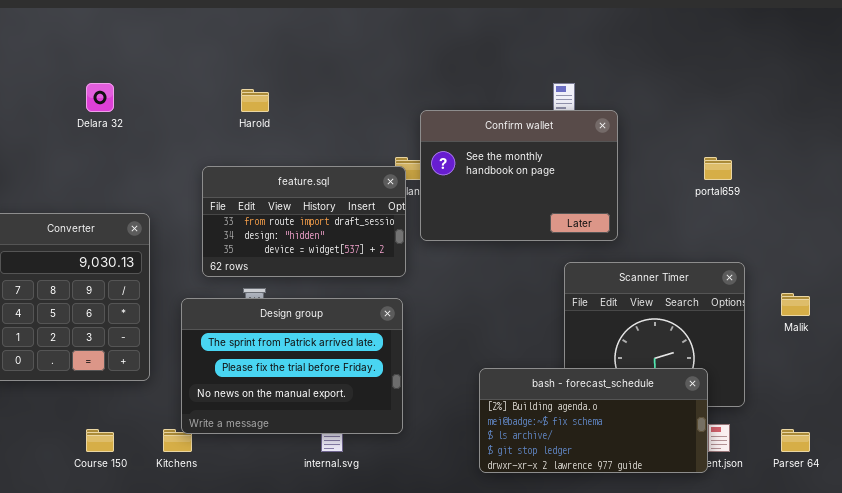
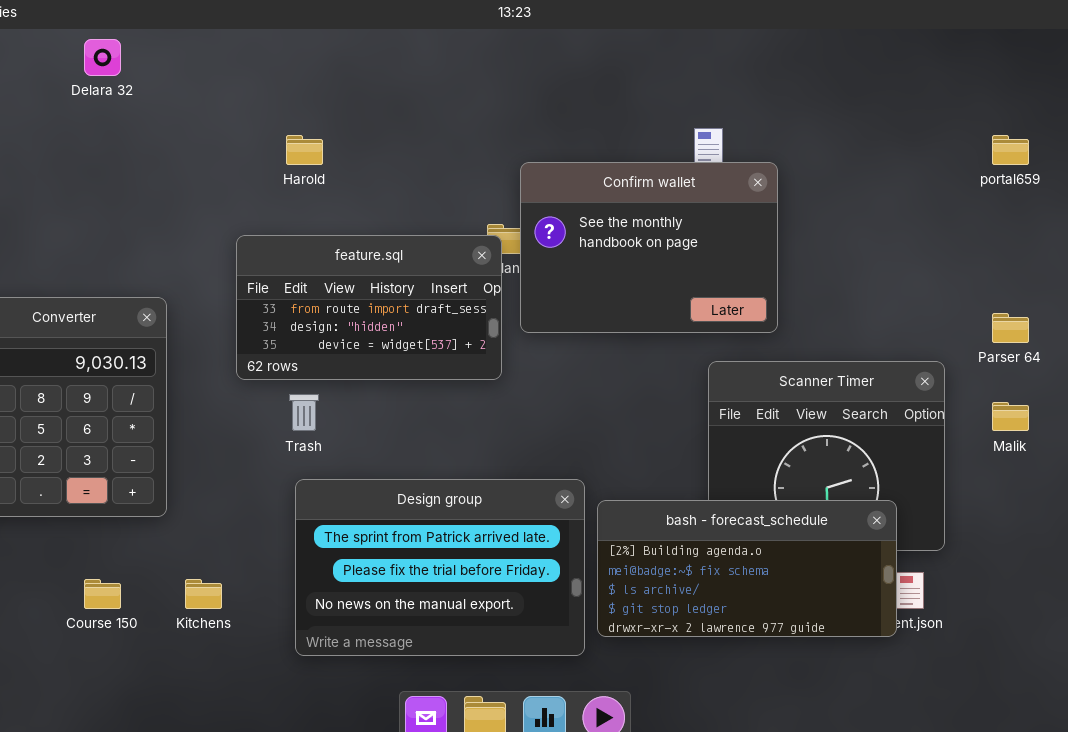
Delara 32: [86,83,114,112] -> [84,39,121,76], moved
portal659: [704,157,732,180] -> [992,135,1029,165], moved
Design group: [181,298,403,434] -> [295,479,585,656], moved
Parser 64: [781,429,810,452] -> [992,313,1029,343], moved

